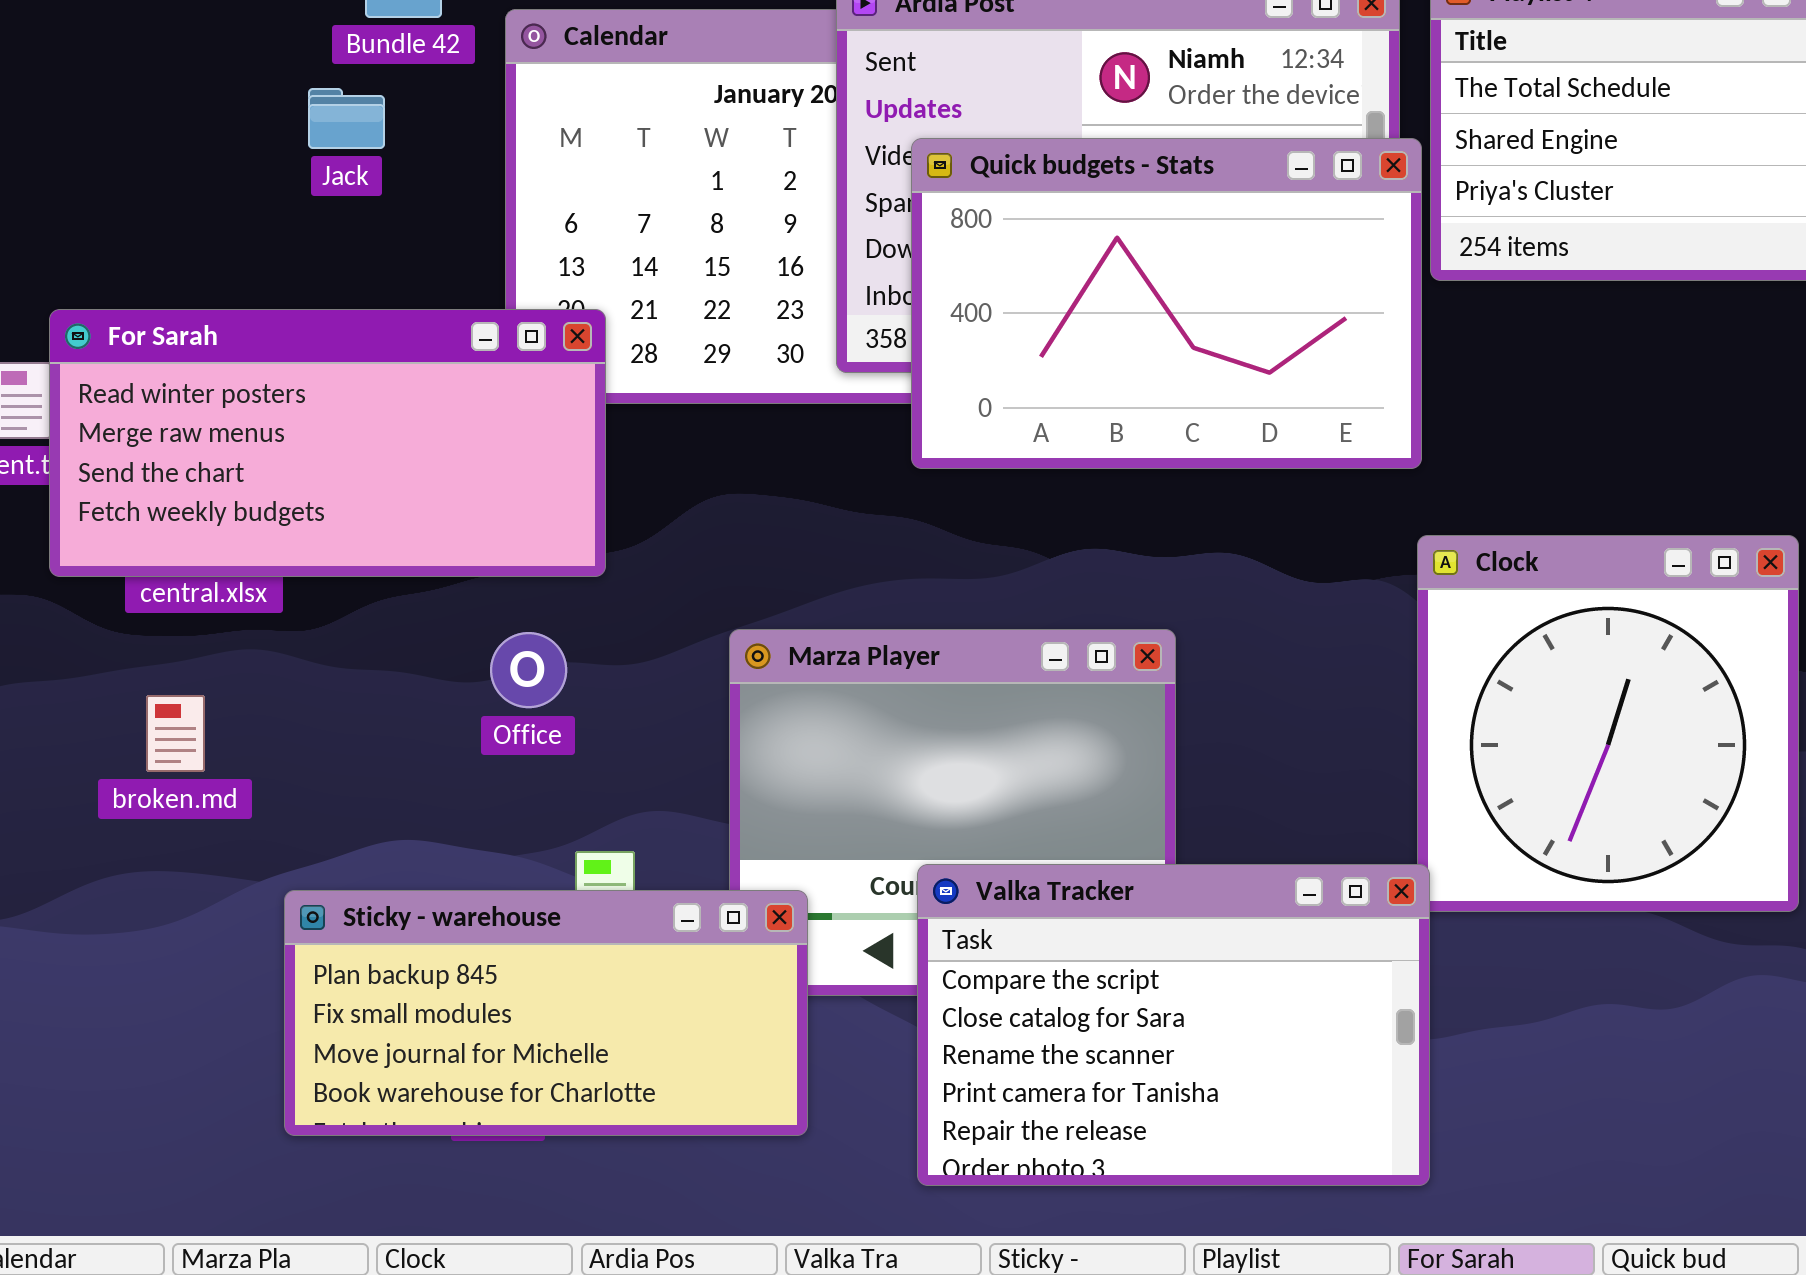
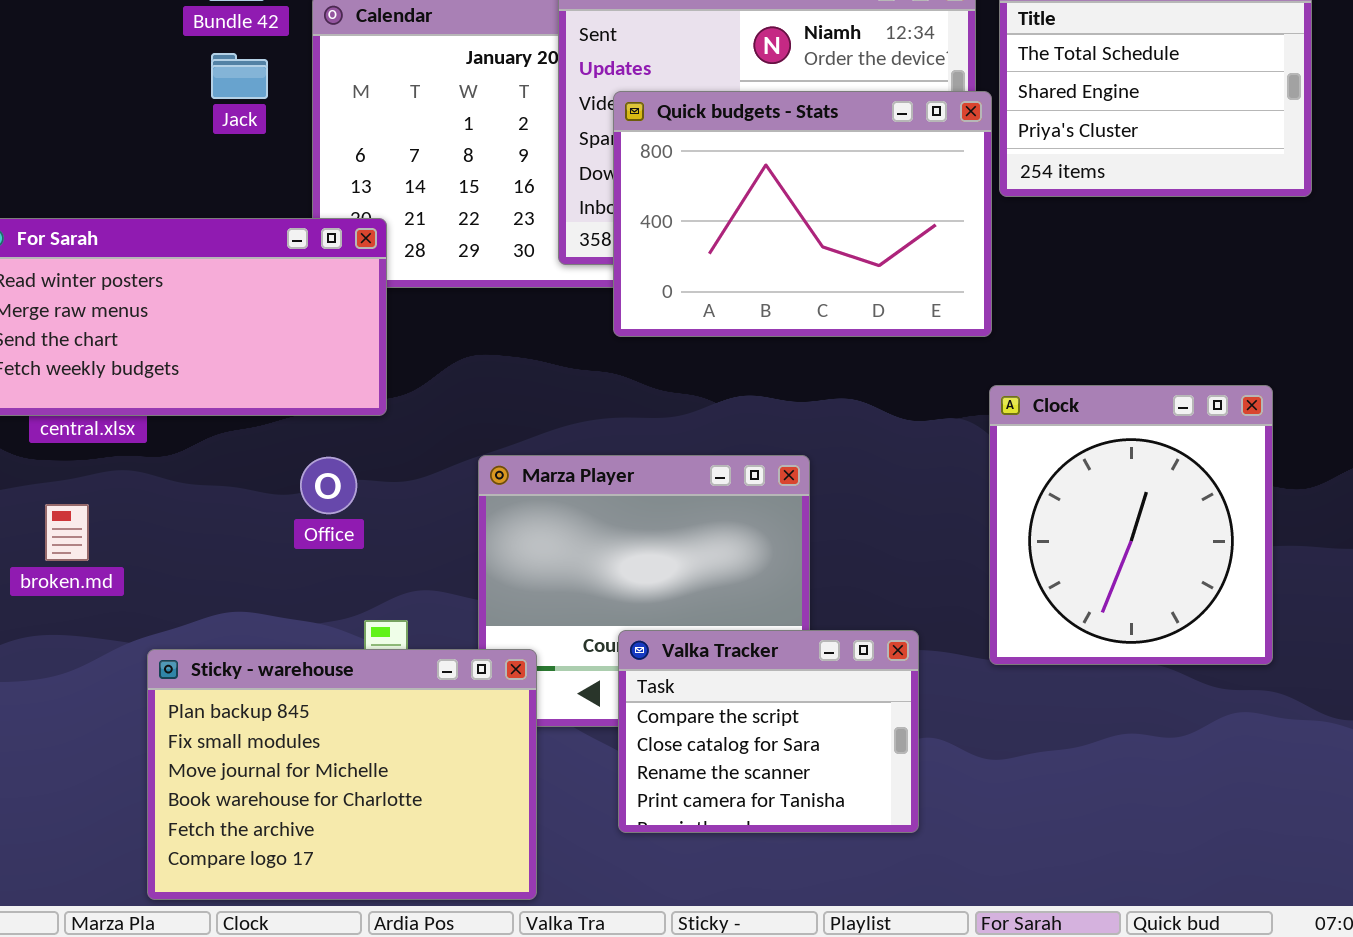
Jack: [308,88,385,149] -> [211,53,268,99], moved
Valka Tracker: [917,864,1430,1186] -> [618,630,919,833], resized
Sticky - warehouse: [284,890,808,1136] -> [147,649,537,900], resized

